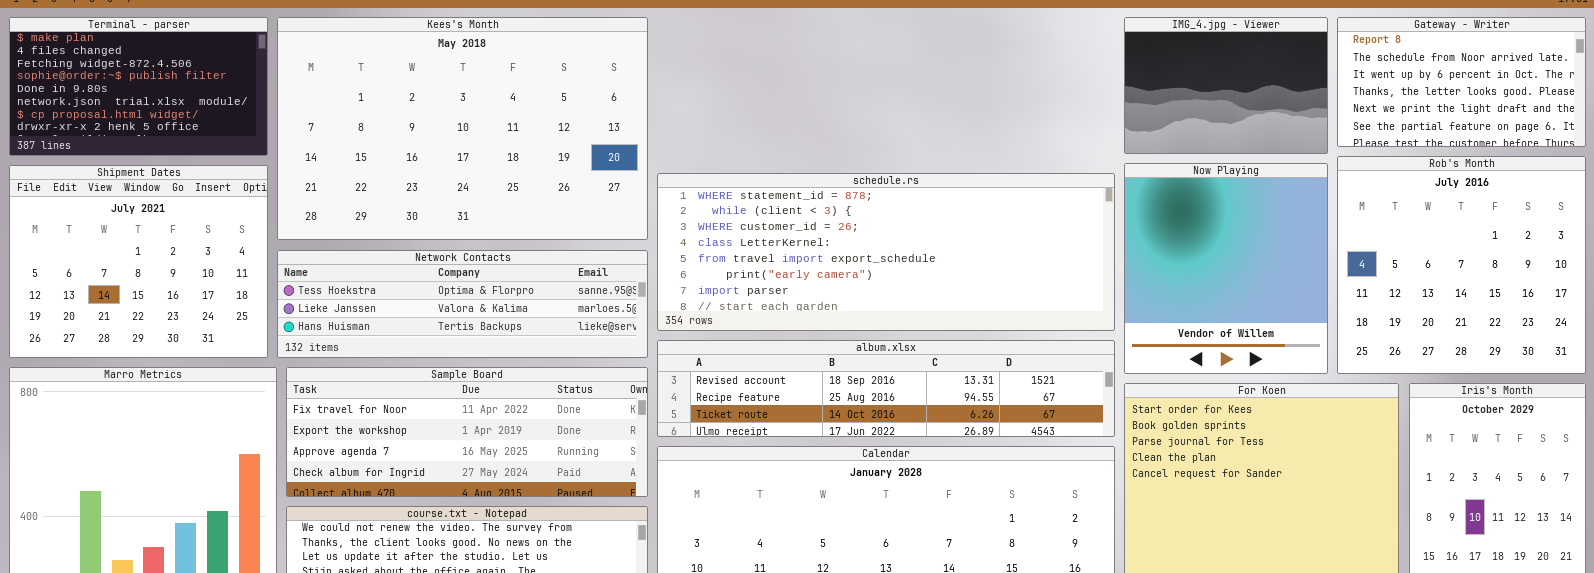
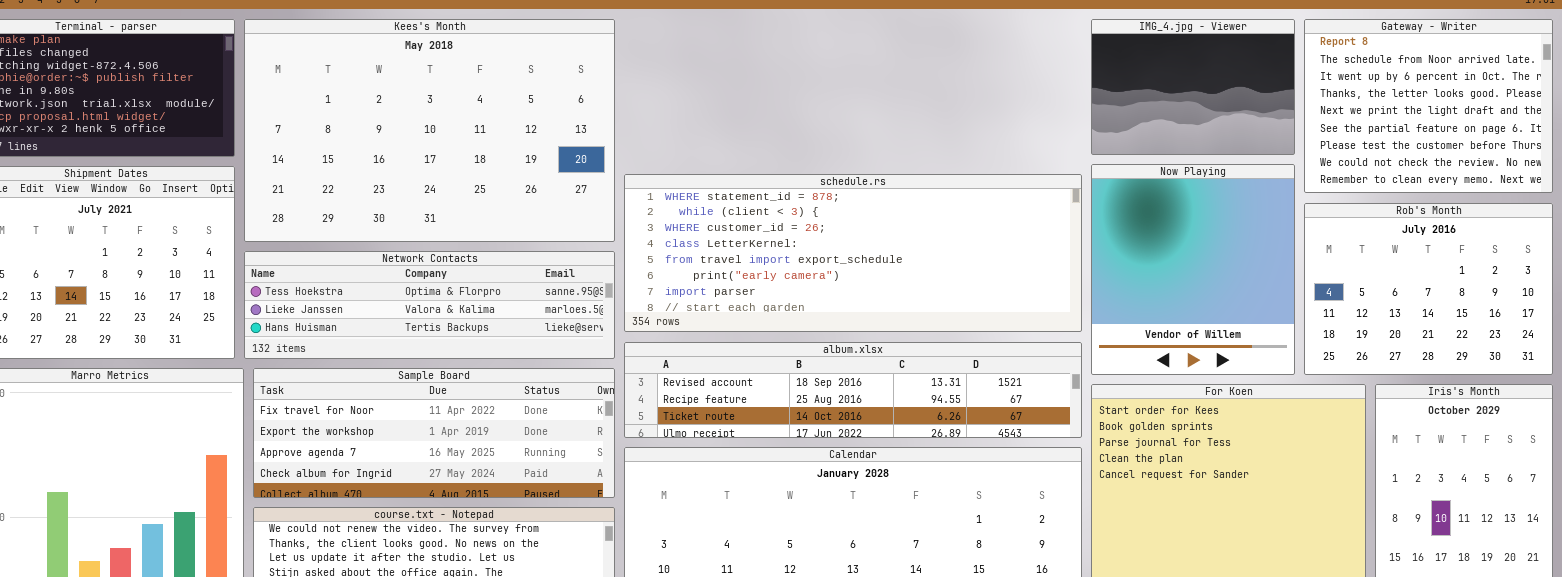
Gateway - Writer: [1337,17,1586,147] -> [1304,19,1553,193], resized
Rob's Month: [1337,156,1586,374] -> [1304,203,1553,375], resized

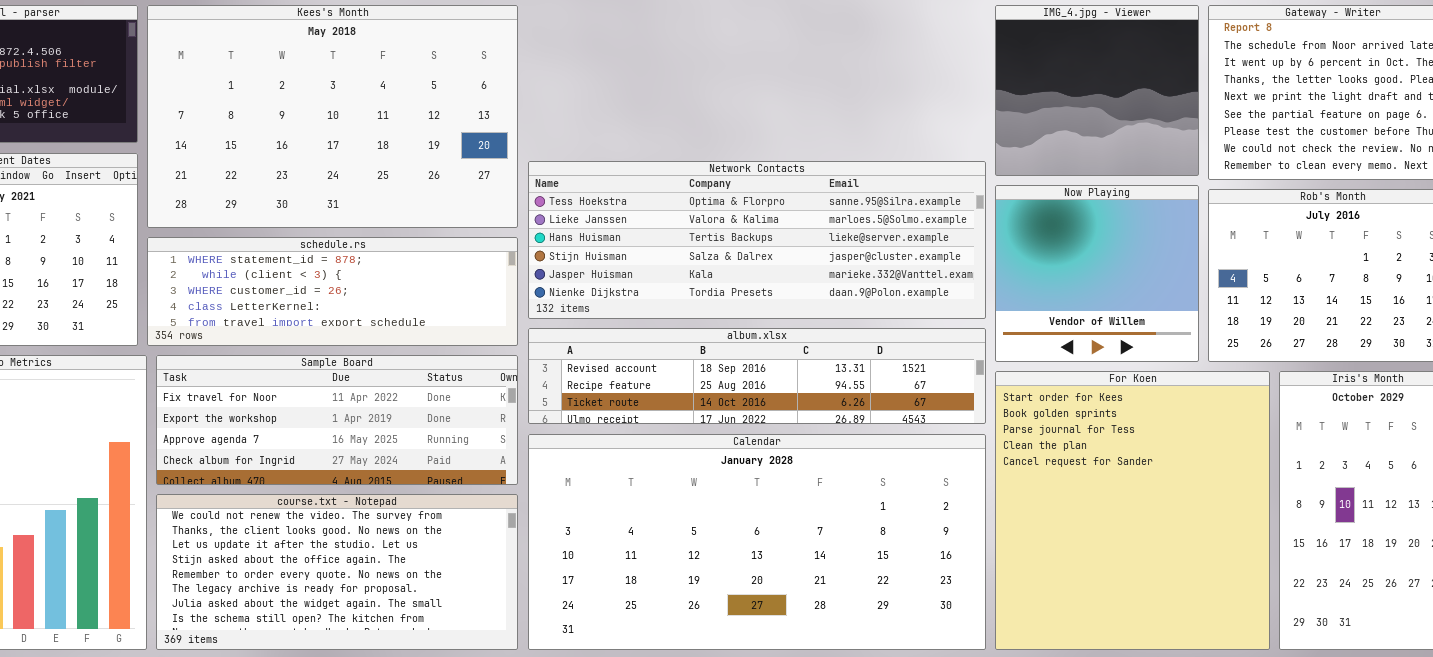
IMG_4.jpg - Viewer: [1091,19,1295,155] -> [995,5,1199,176], resized
Now Playing: [1091,164,1295,375] -> [995,185,1199,362], resized
schedule.rs: [624,174,1082,332] -> [147,237,518,346], moved, resized
Network Contacts: [244,251,615,359] -> [528,161,986,319], moved, resized

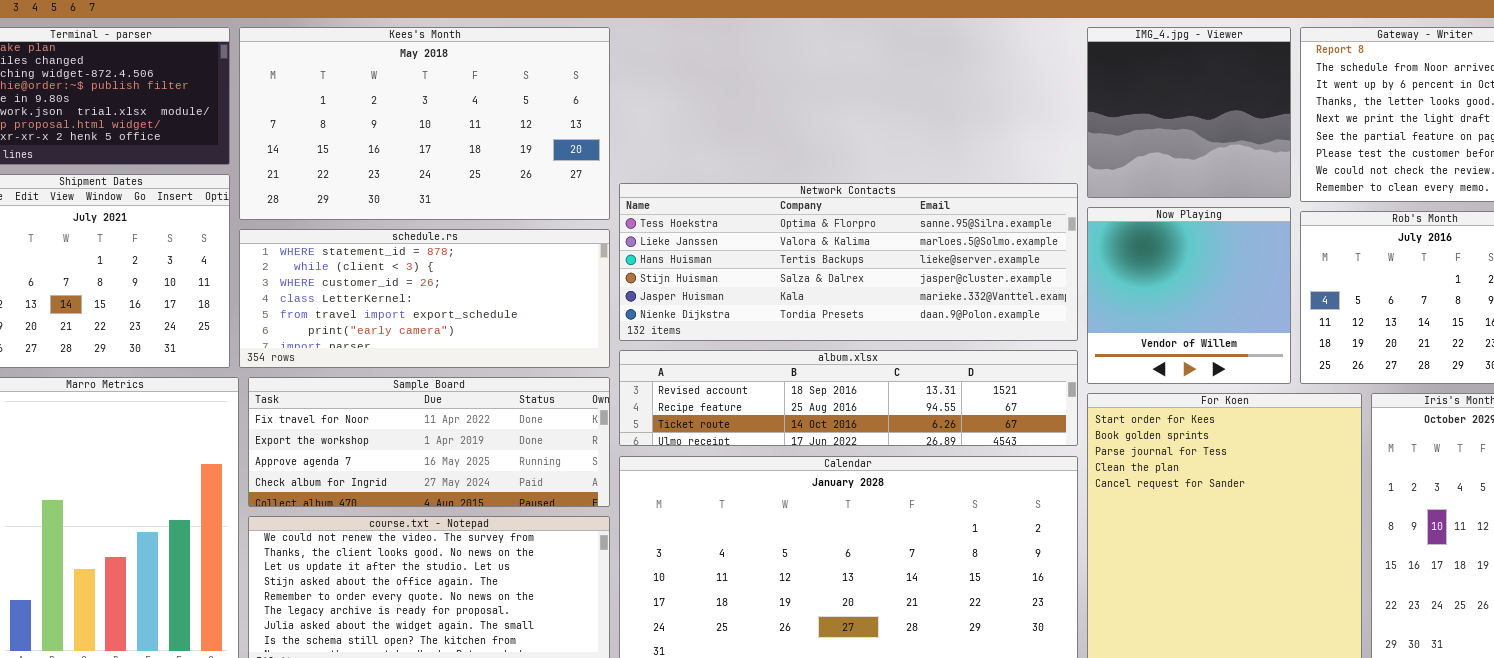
Kees's Month: [147,5,518,228] -> [239,27,610,220], resized
schedule.rs: [147,237,518,346] -> [239,229,610,368], resized

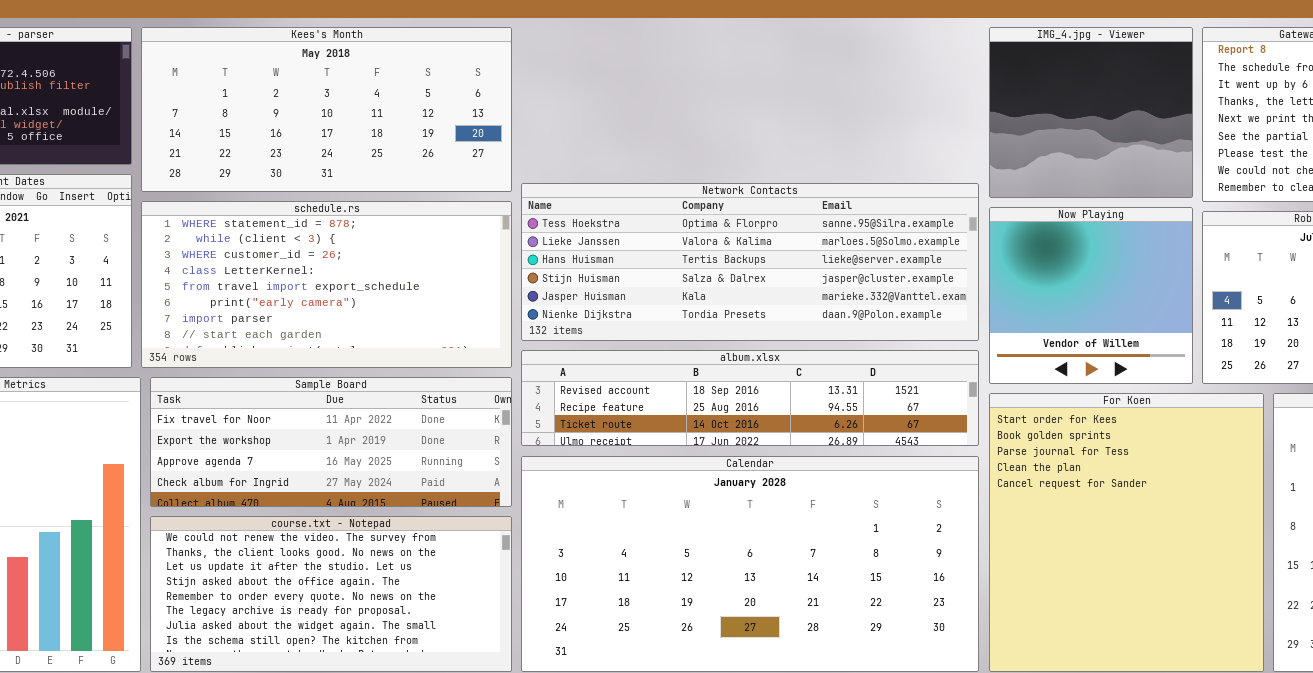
Kees's Month: [239,27,610,220] -> [141,27,512,192], resized
schedule.rs: [239,229,610,368] -> [141,201,512,368], resized

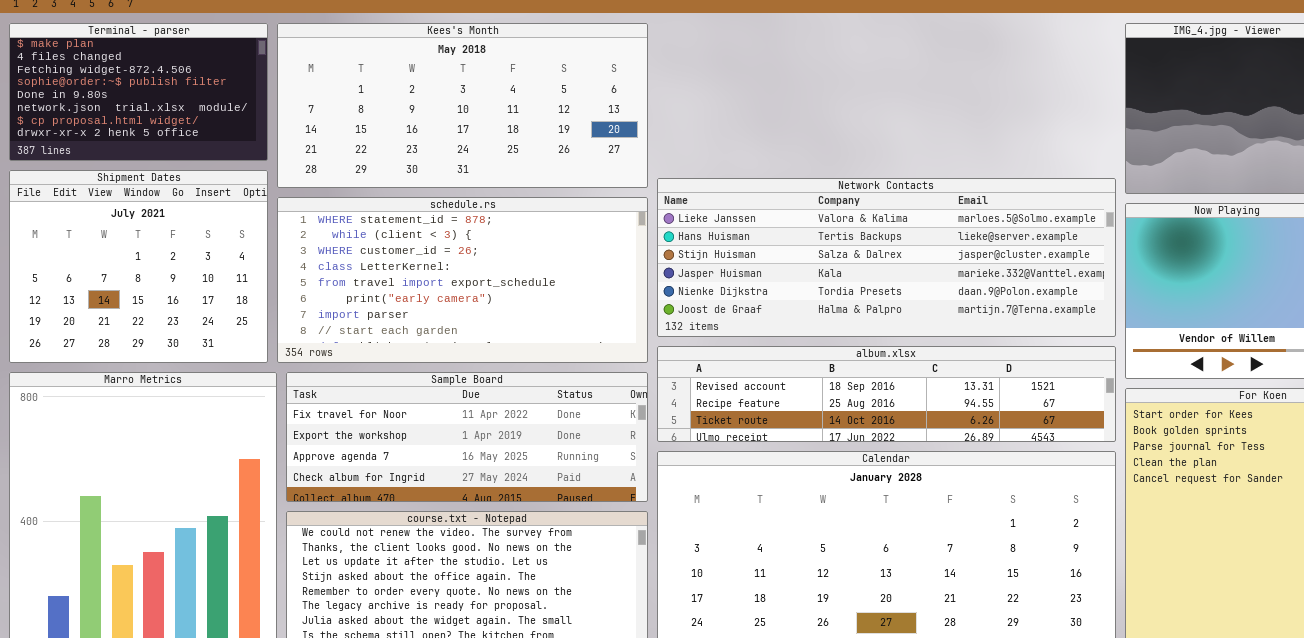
Network Contacts: [521,183,979,341] -> [657,178,1116,337], scrolled down 1 row

